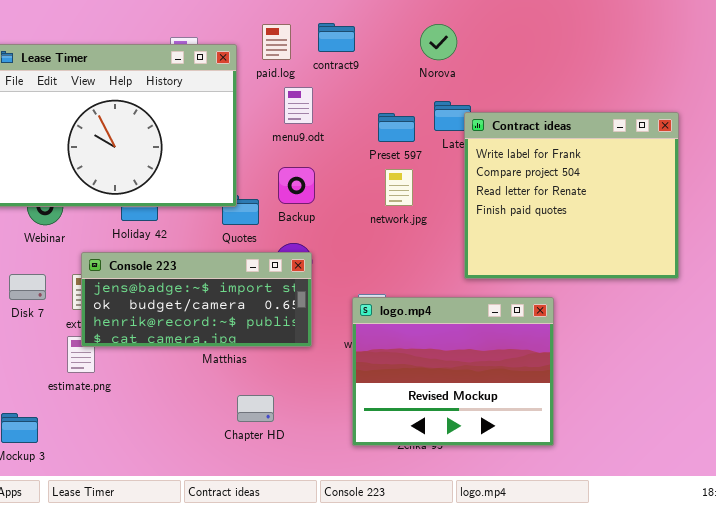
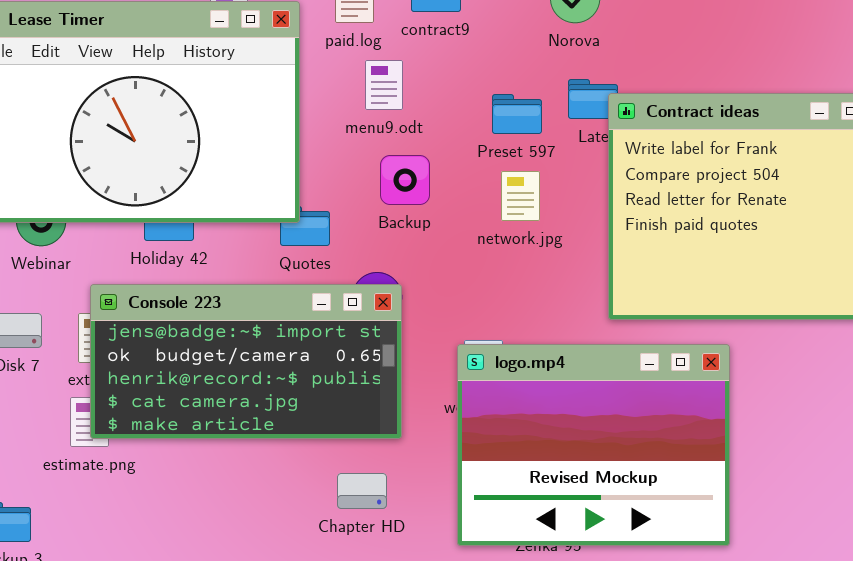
Backup: [278,167,315,204] -> [380,155,430,205], moved
Console 223: [81,252,312,347] -> [90,284,402,439], resized
Chapter HD: [237,395,274,422] -> [337,473,387,509], moved

